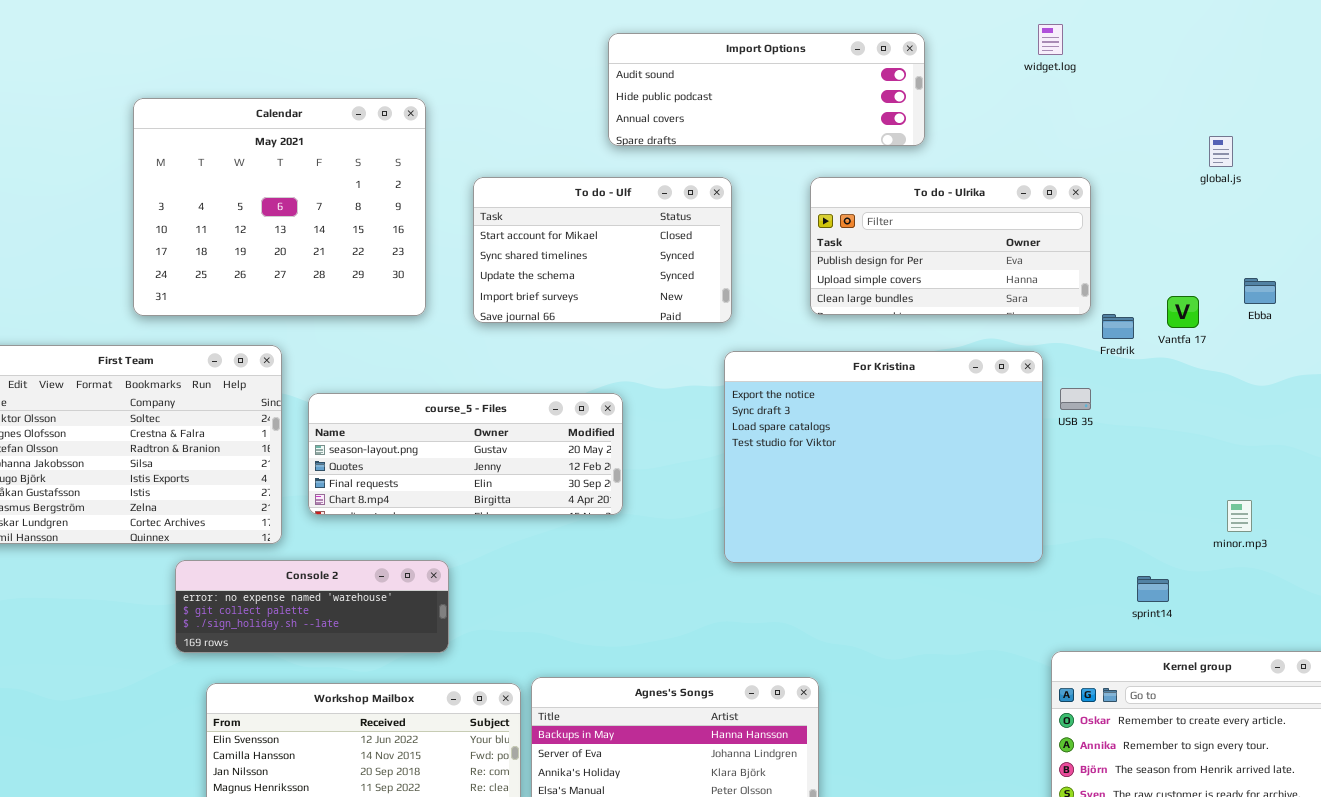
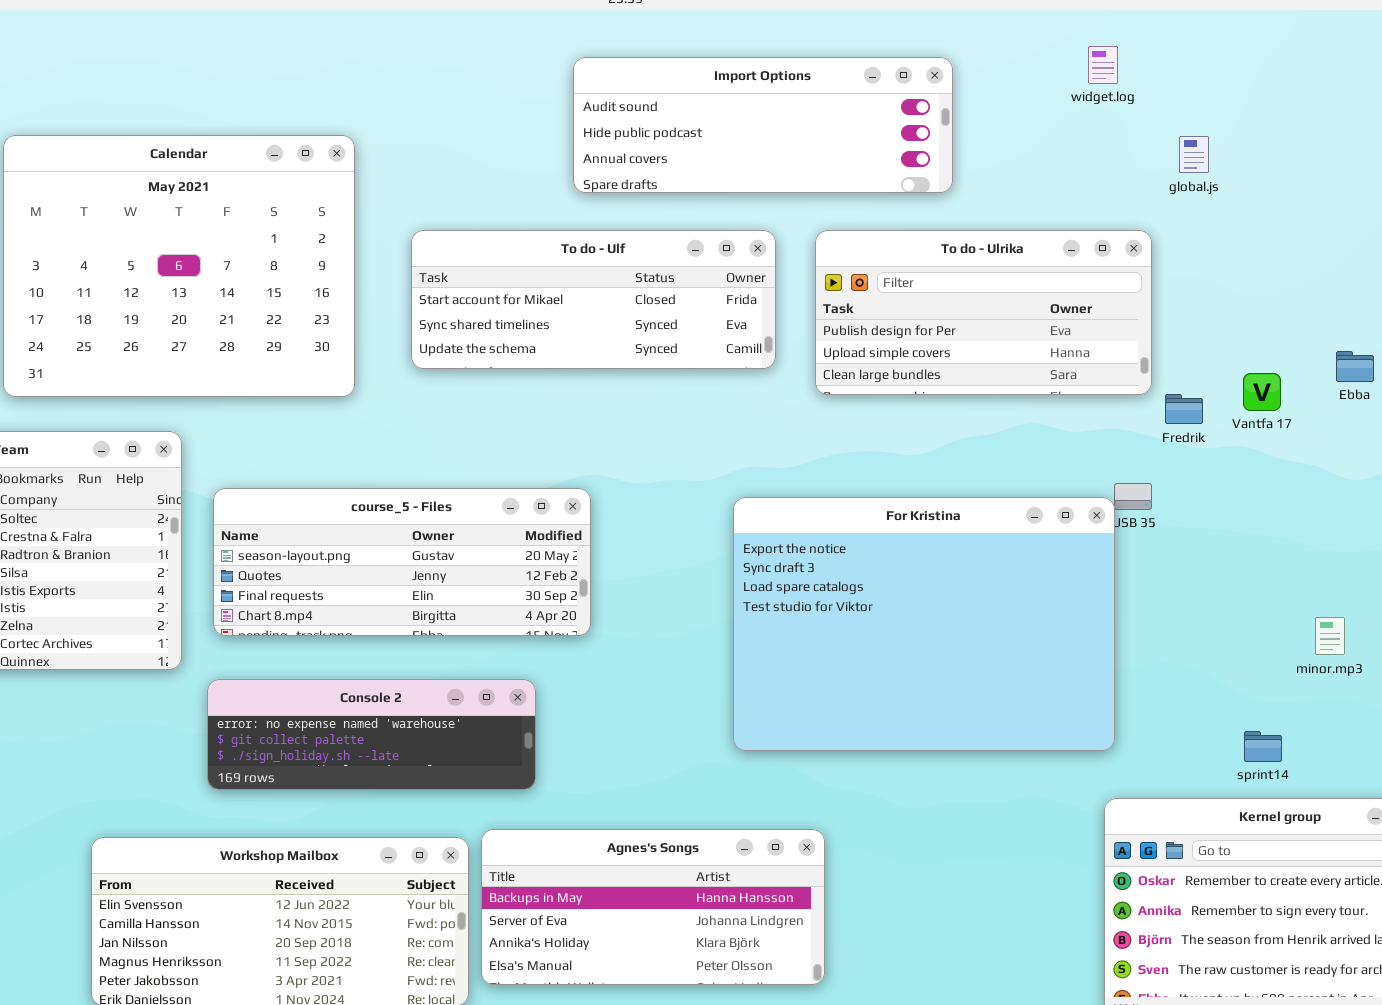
global.js: [1209,136,1233,167] -> [1179,136,1209,173], moved
To do - Ulf: [473,177,732,323] -> [411,230,776,369], resized
For Kristina: [724,351,1043,563] -> [733,497,1115,751], moved
Console 2: [175,560,449,653] -> [207,679,536,790], moved
sprint14: [1137,576,1169,602] -> [1244,731,1282,762], moved

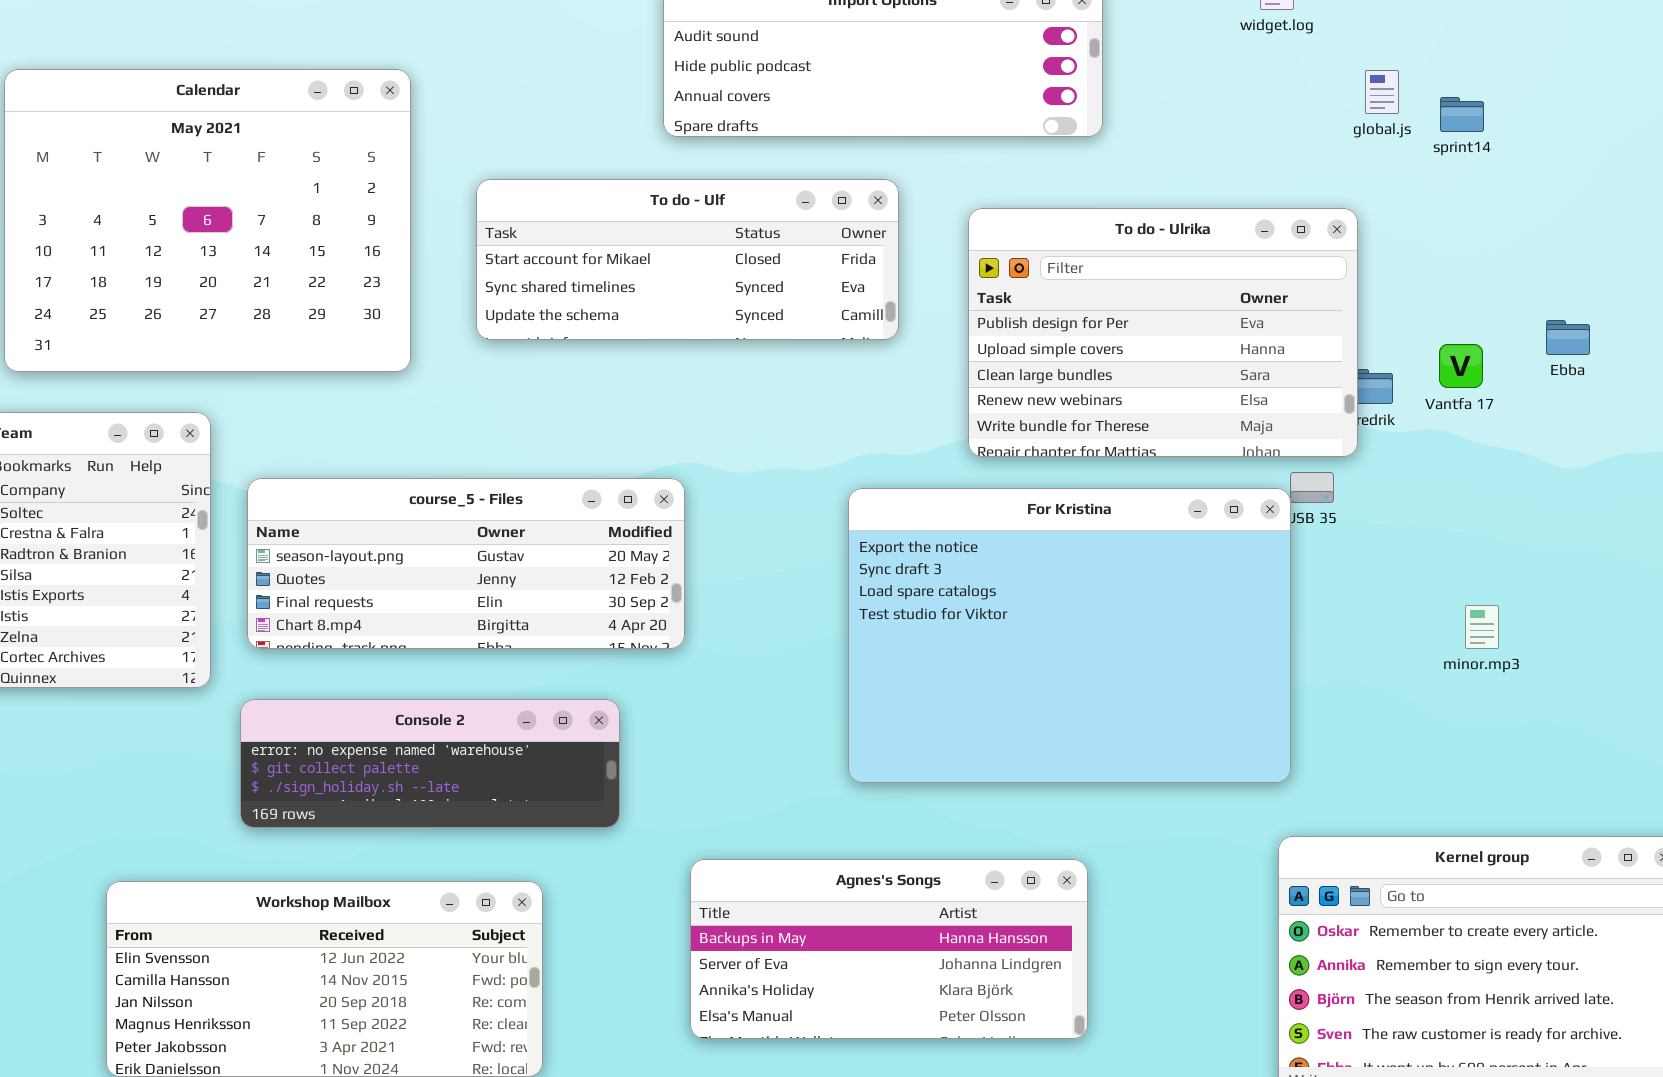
To do - Ulrika: [815,230,1152,395] -> [968,208,1358,457], moved, resized
minor.mp3: [1315,617,1345,655] -> [1465,605,1499,649], moved
sprint14: [1244,731,1282,762] -> [1440,97,1484,132], moved
Agnes's Songs: [481,829,825,985] -> [690,859,1088,1039], moved

